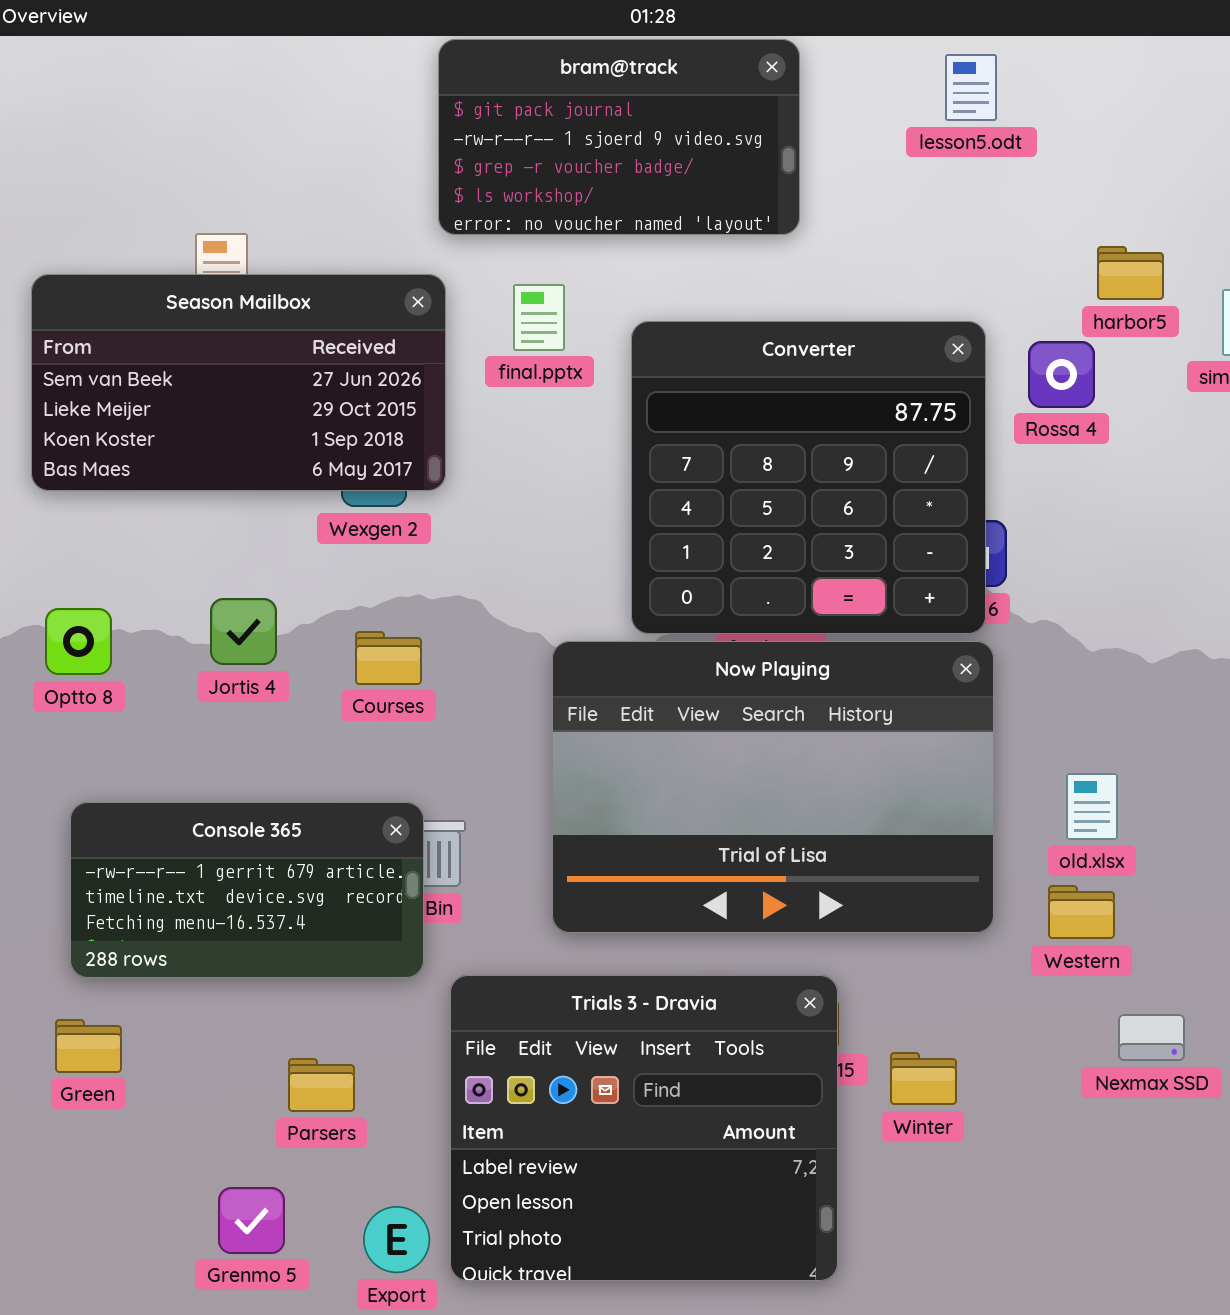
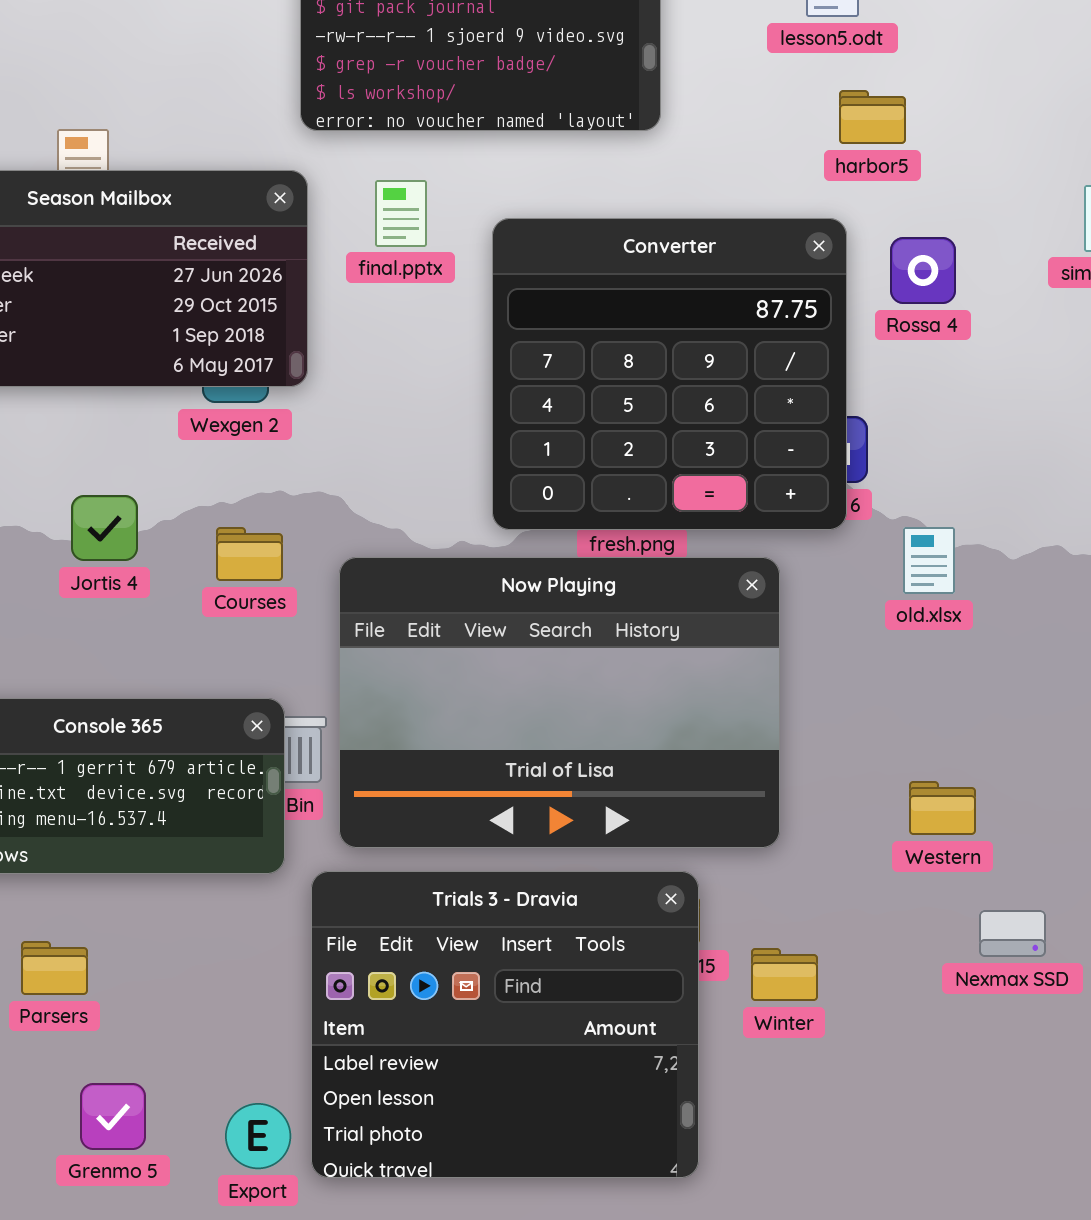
harbor5: [1097,246,1164,300] -> [839,90,906,144], moved
Now Playing: [552,641,994,933] -> [339,557,780,848], moved
old.xlsx: [1066,773,1118,840] -> [903,527,955,594], moved
Parsers: [288,1058,355,1112] -> [21,941,88,995], moved

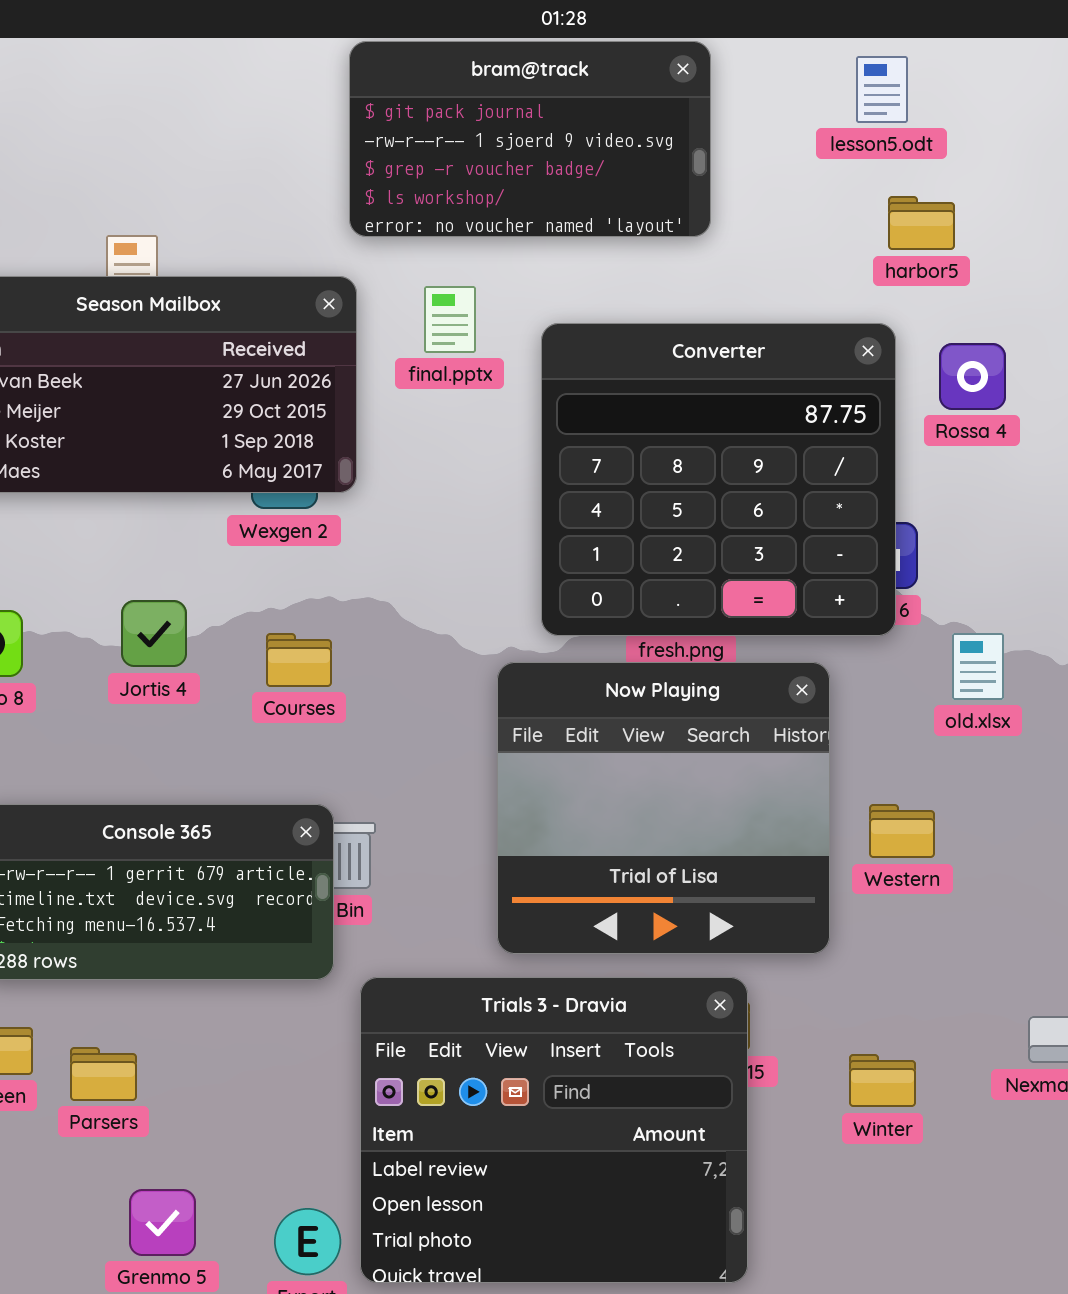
Now Playing: [339,557,780,848] -> [497,662,830,954], resized
Western: [909,781,976,835] -> [869,804,935,858], moved
Winter: [751,948,818,1001] -> [849,1054,916,1107], moved

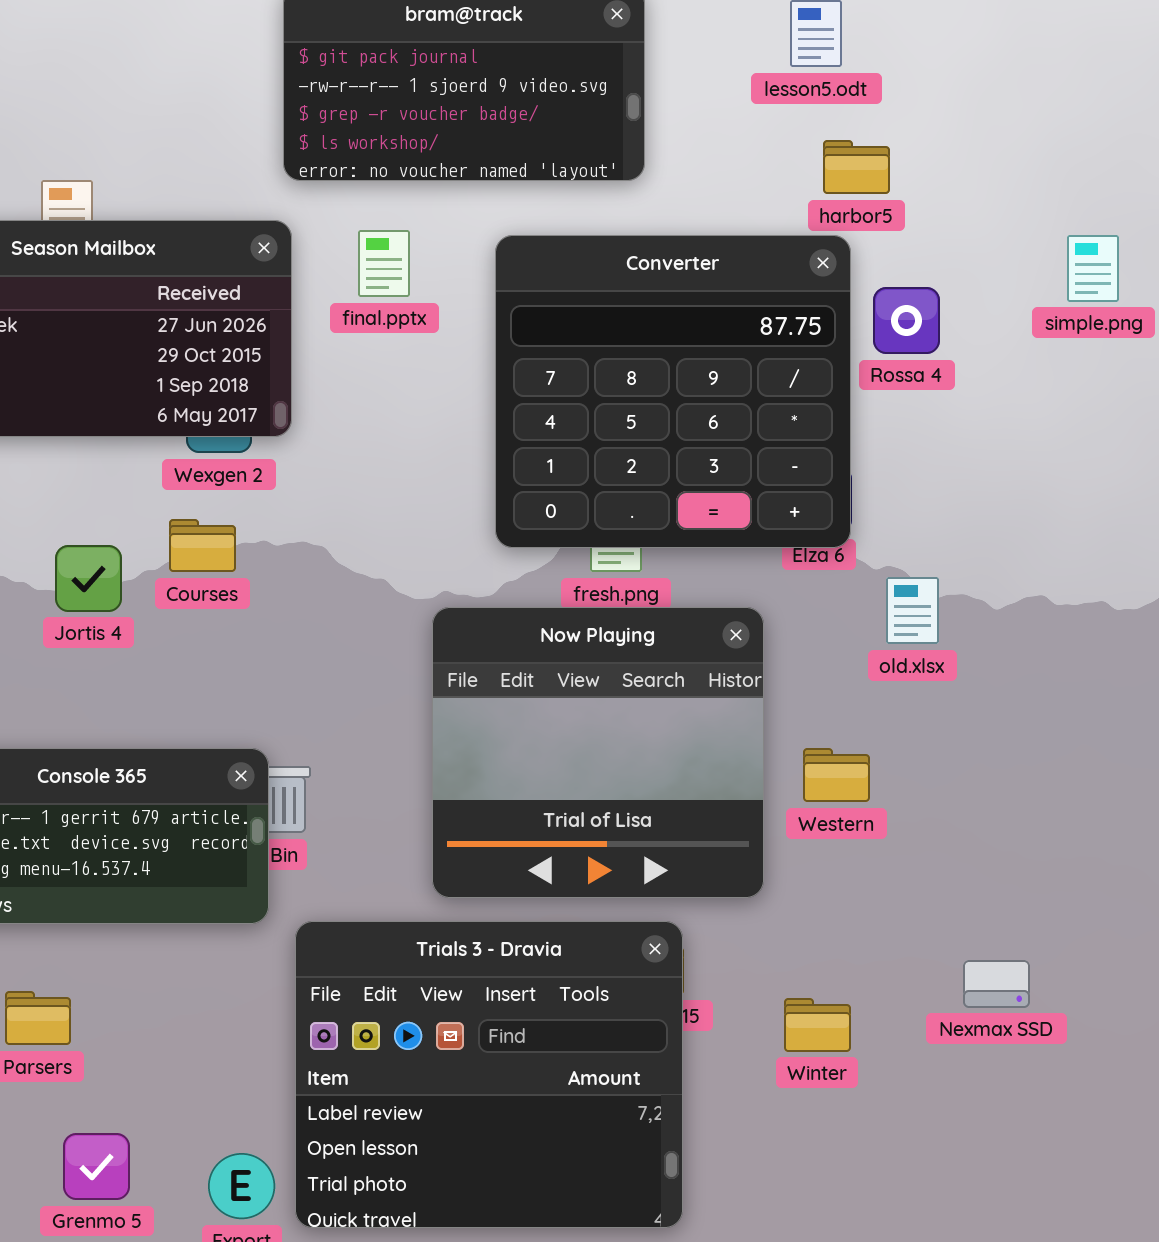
Converter: [541,323,896,636] -> [495,235,851,548], moved
Courses: [266,633,332,687] -> [169,519,236,572], moved

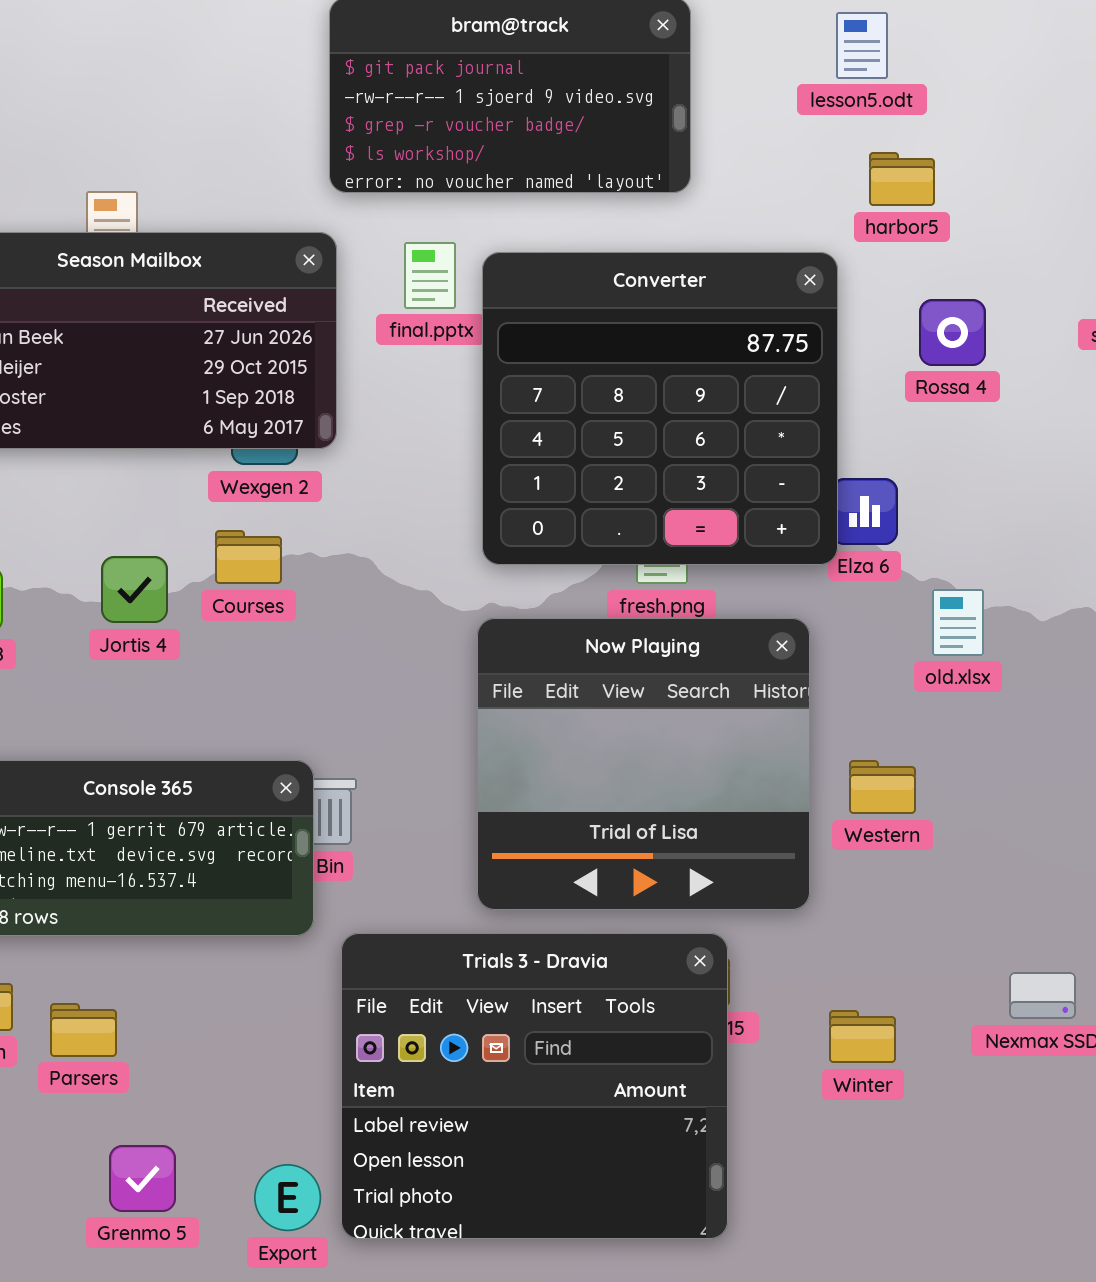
Converter: [495,235,851,548] -> [482,252,838,565], moved

